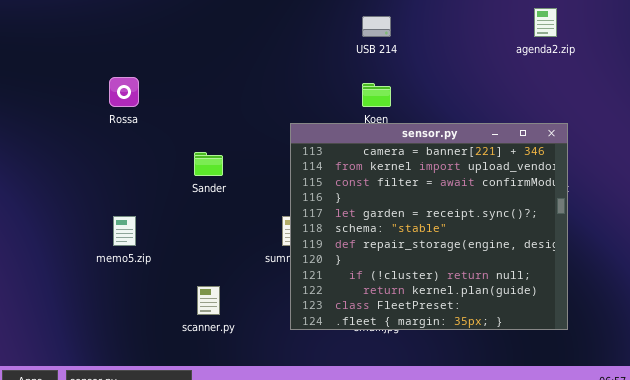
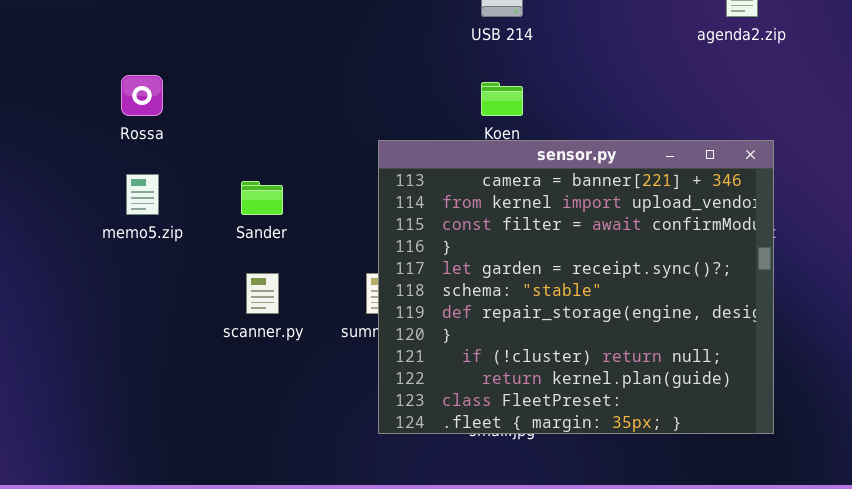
memo5.zip: [113,216,136,246] -> [126,174,159,215], moved
scanner.py: [197,286,220,315] -> [246,273,279,314], moved

